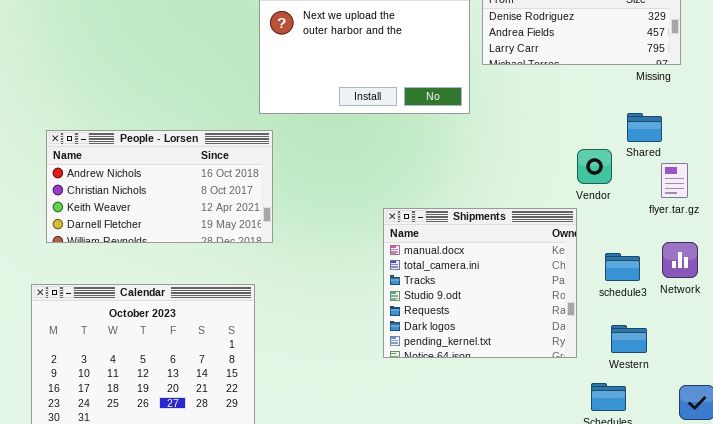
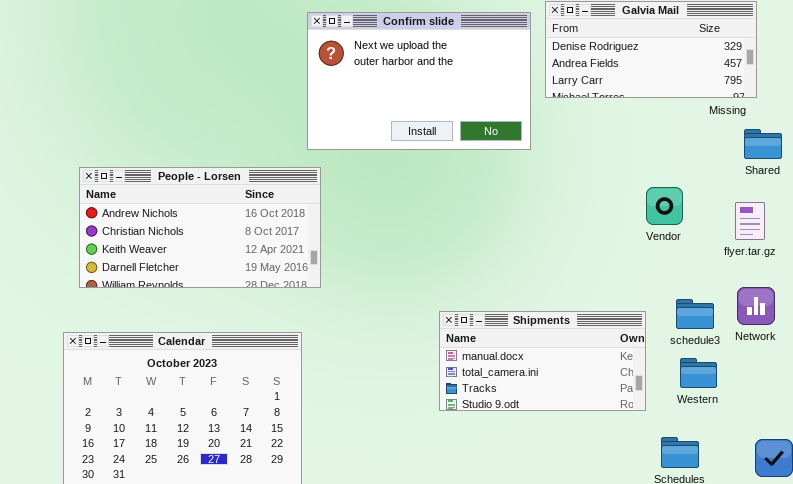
Shared: [627,113,662,142] -> [744,129,782,159], moved
Shipments: [383,208,577,358] -> [439,311,646,411], resized
Western: [611,325,647,353] -> [680,358,717,388], moved

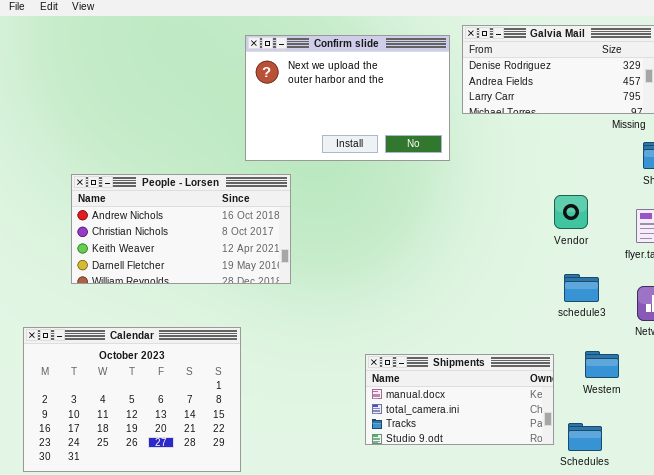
People - Lorsen: [79,167,321,288] -> [71,174,291,284], moved
schedule3: [676,299,714,329] -> [564,274,599,302], moved
Shipments: [439,311,646,411] -> [365,354,554,445], moved

